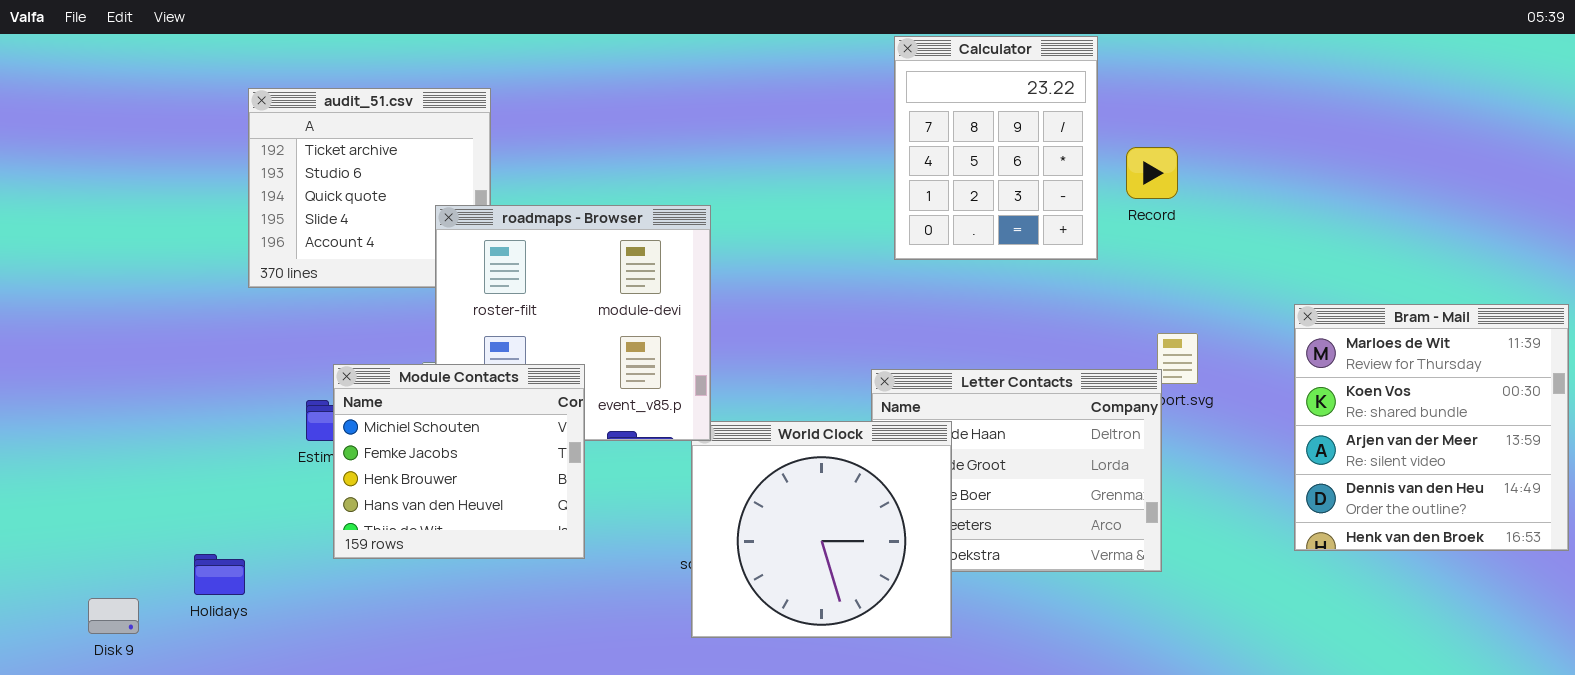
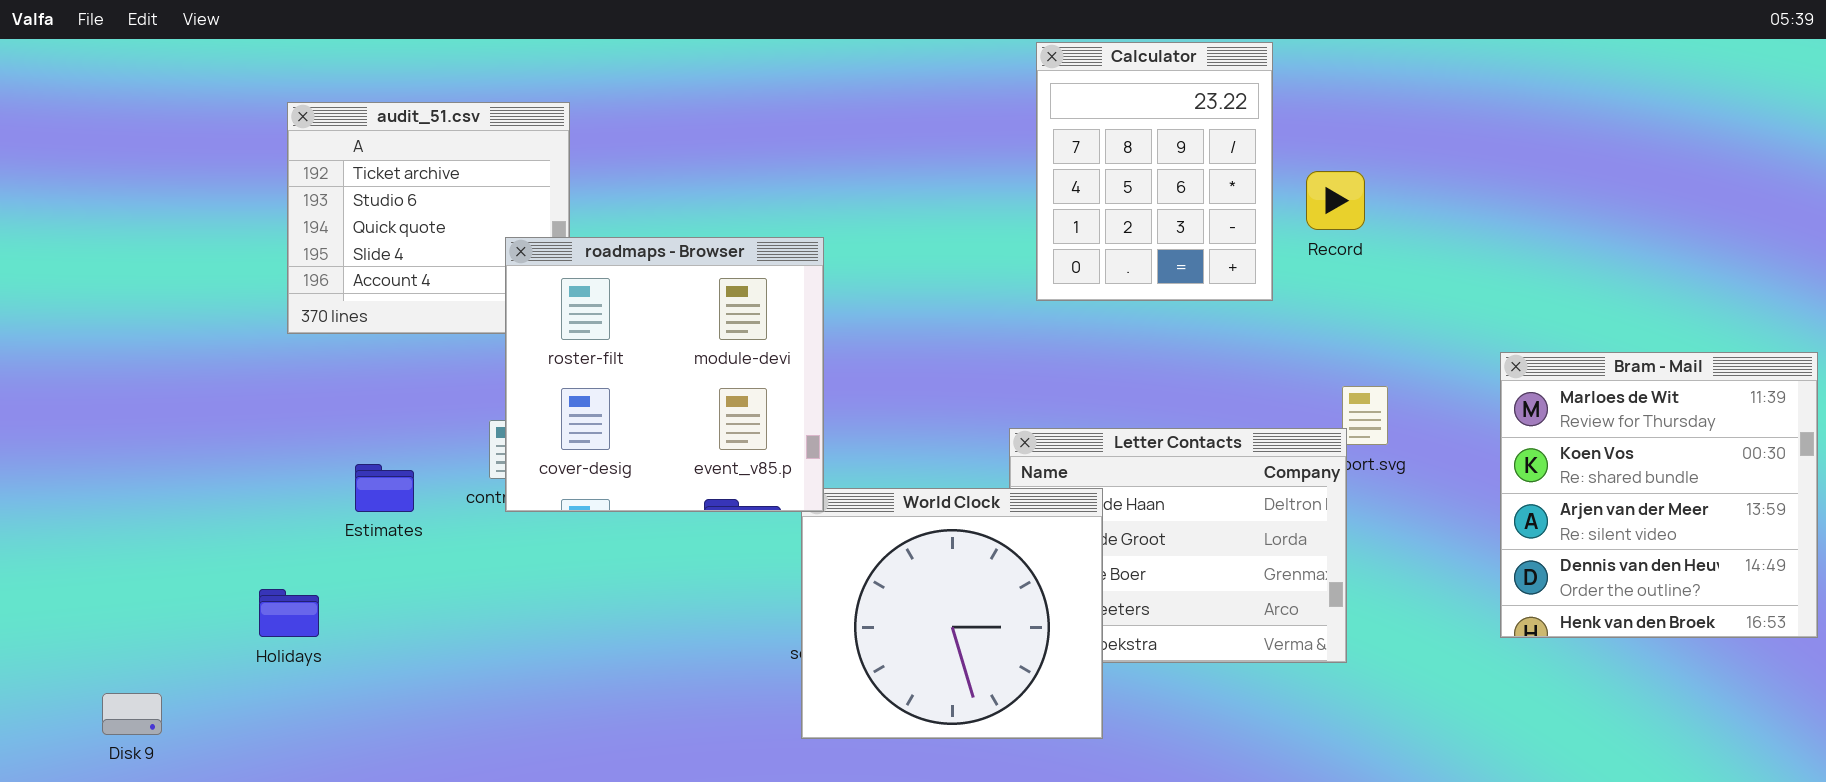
Module Contacts: [333,364,585,559] -> none, closed
Holidays: [194,554,245,595] -> [259,589,319,637], moved

